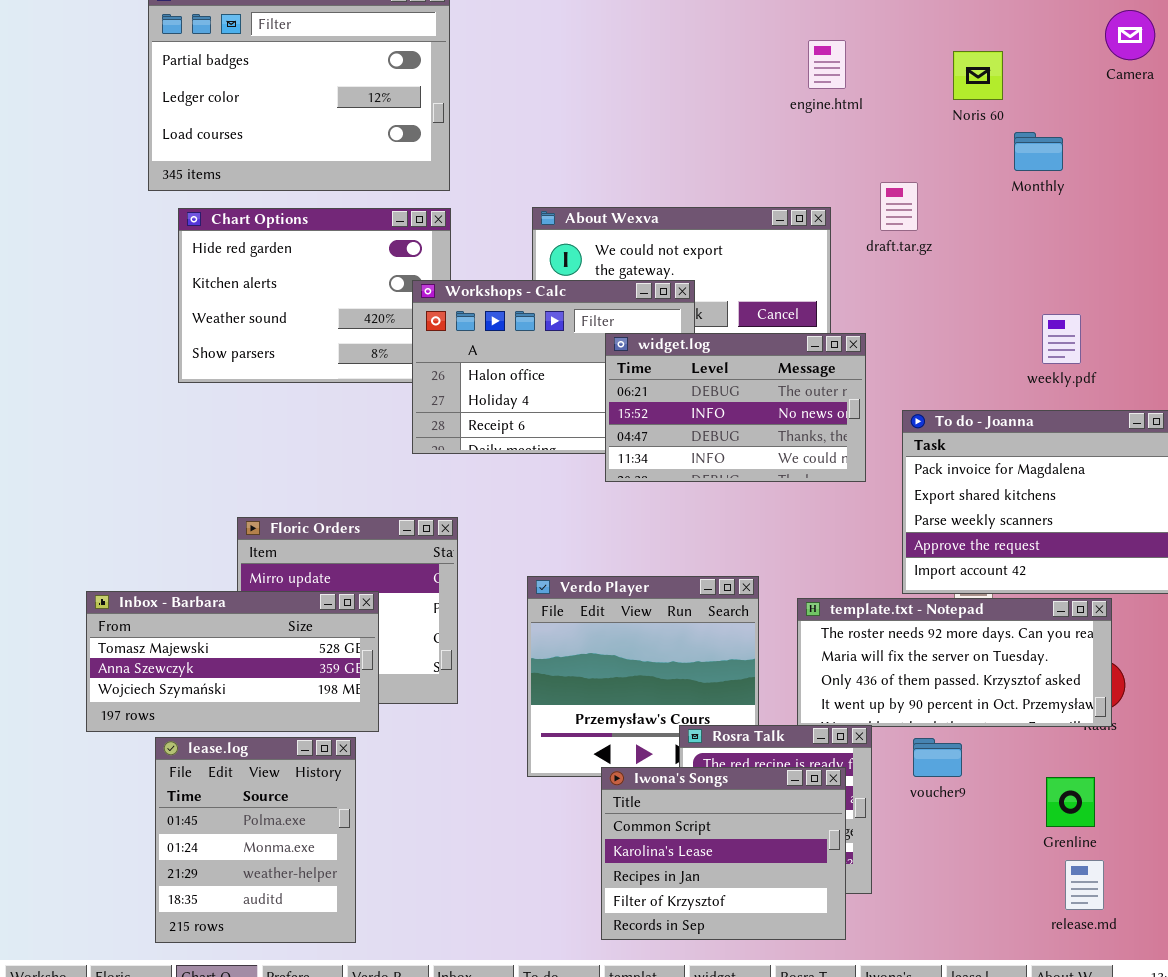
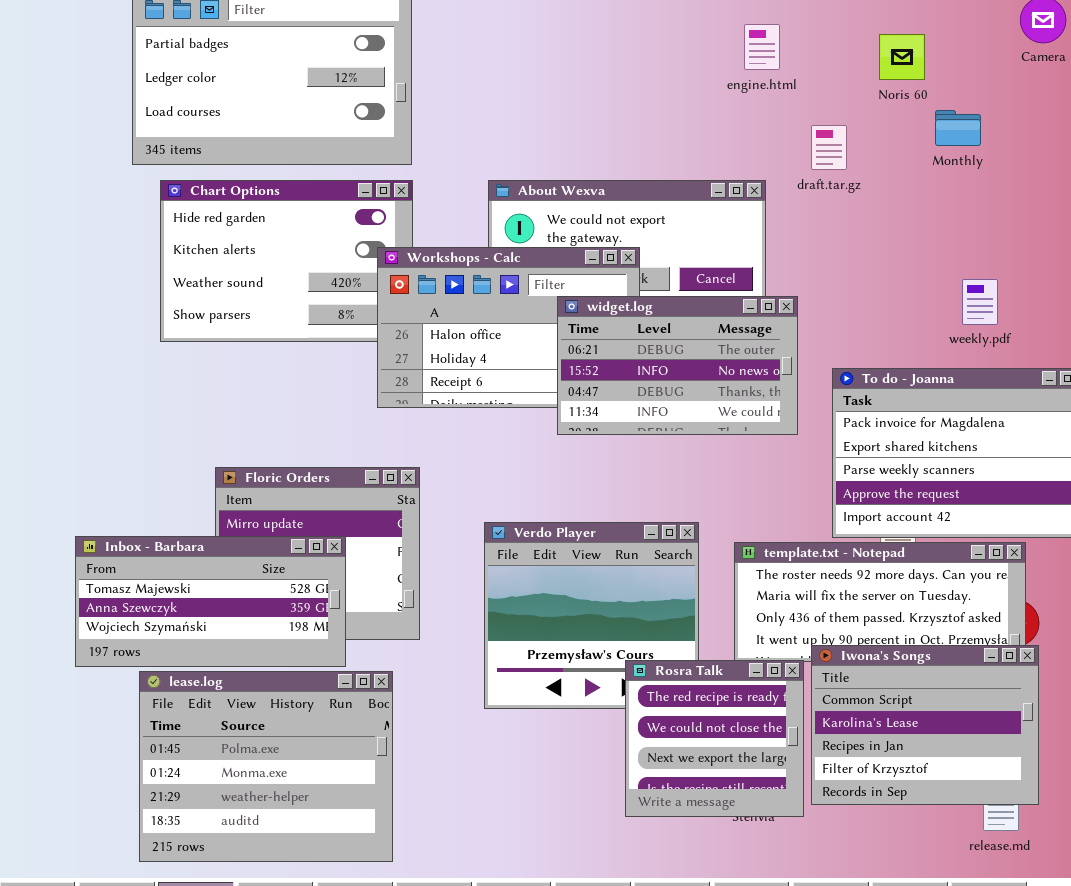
draft.tar.gz: [880,182,918,231] -> [811,125,847,170], moved
lease.log: [155,737,356,943] -> [139,671,393,862], resized
Iwona's Songs: [601,767,846,940] -> [811,645,1039,805], moved

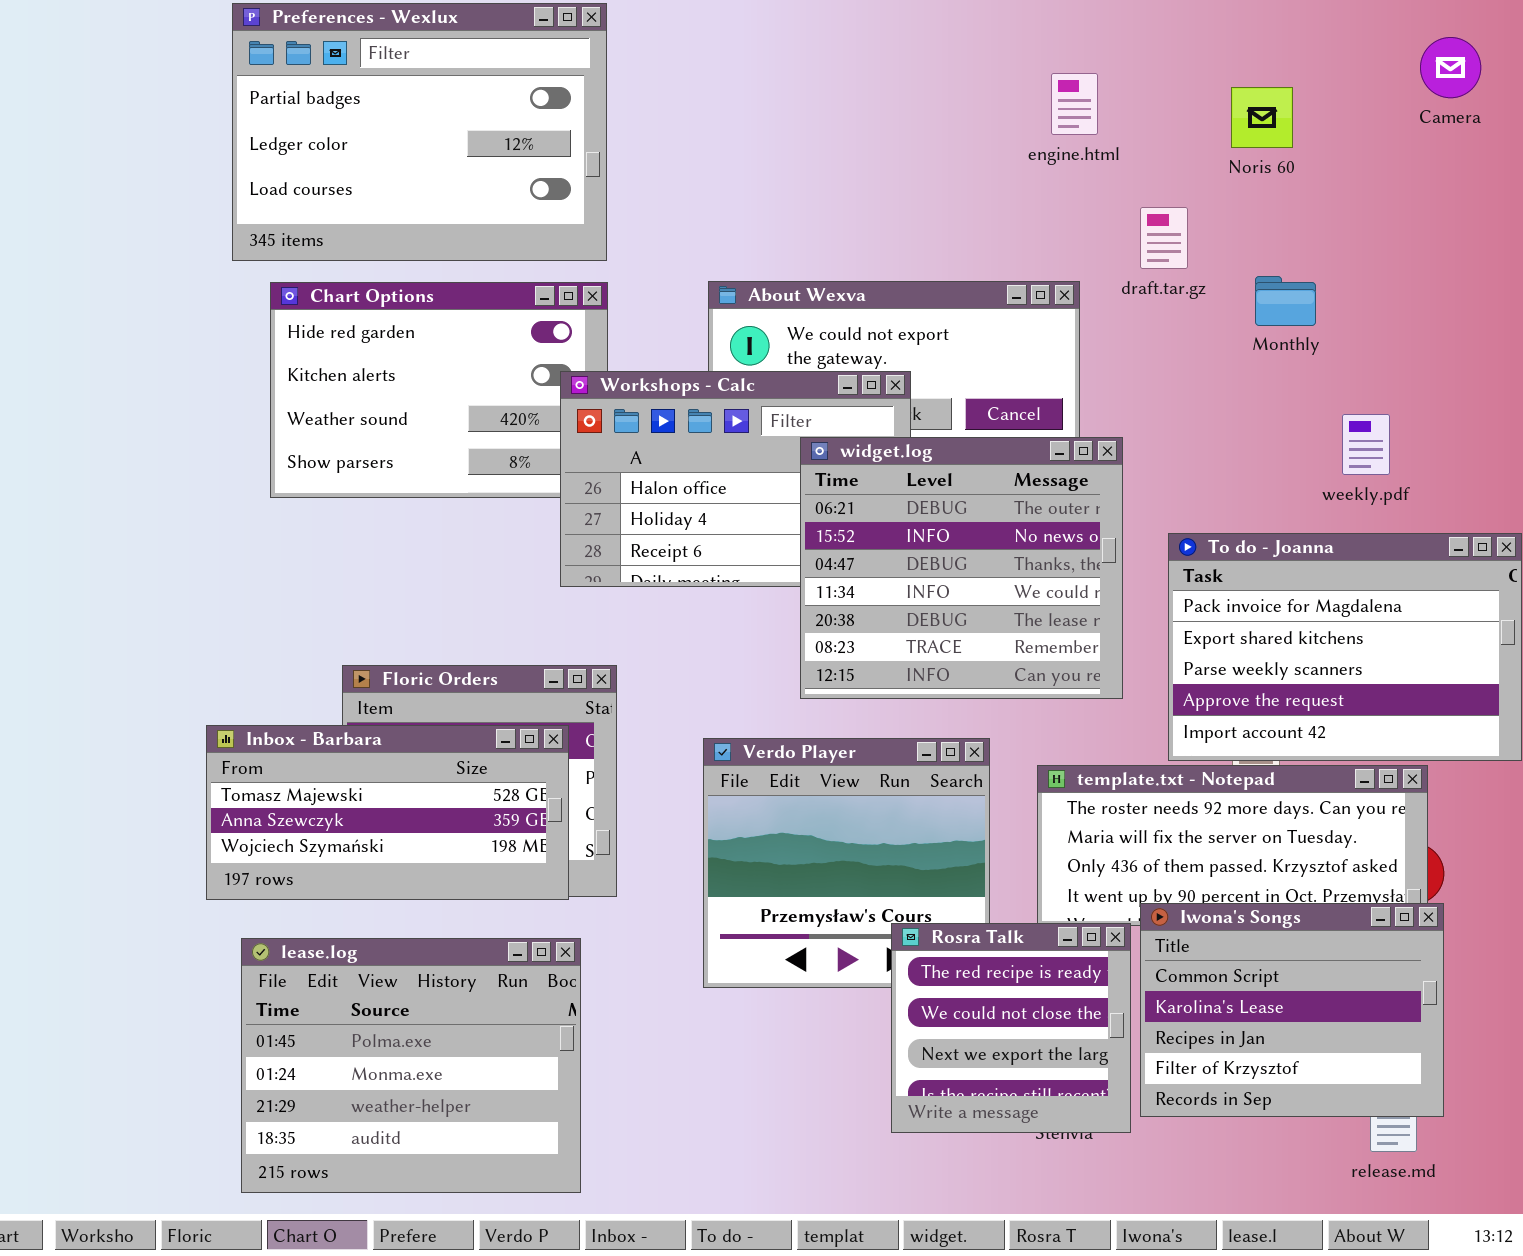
Monthly: [935,110,981,146] -> [1255,276,1316,326], moved
widget.log: [557,296,798,435] -> [800,437,1123,699], resized
Inbox - Barbara: [75,536,346,667] -> [206,725,569,900], moved

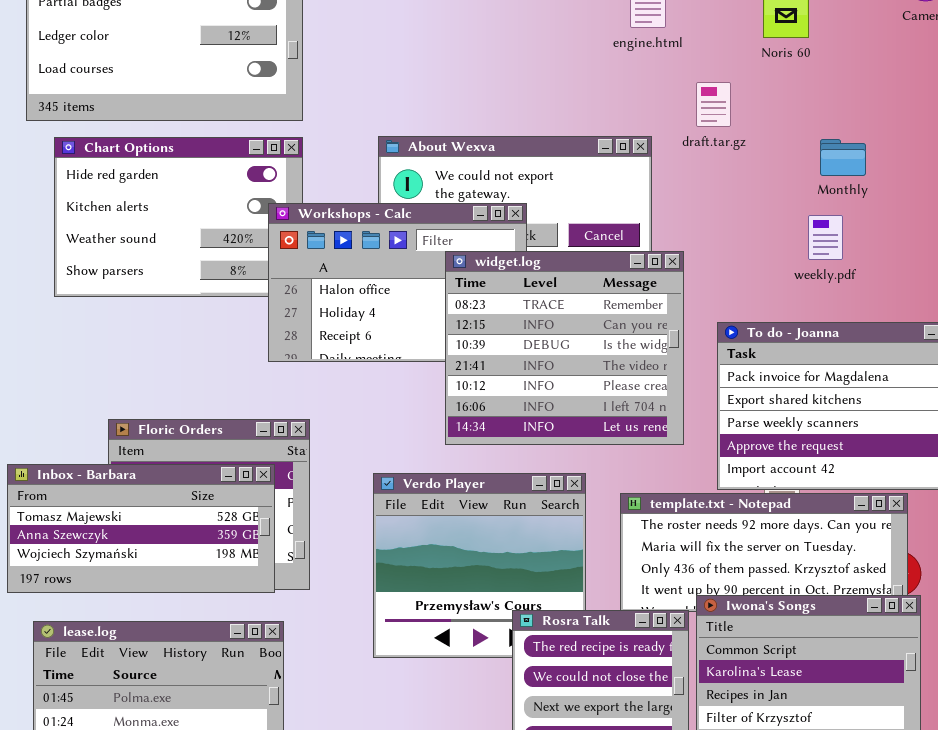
Monthly: [1255,276,1316,326] -> [820,139,866,176], moved
weekly.pdf: [1342,414,1390,475] -> [808,215,843,260], moved
widget.log: [800,437,1123,699] -> [445,251,684,445], scrolled down 5 rows

